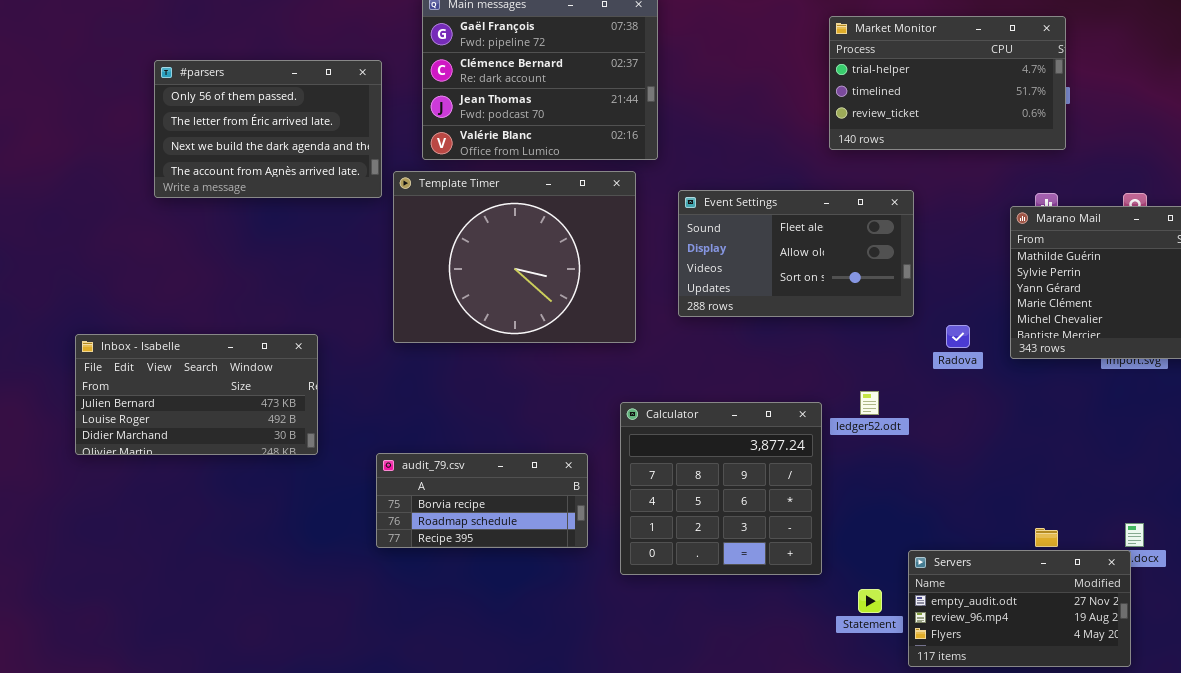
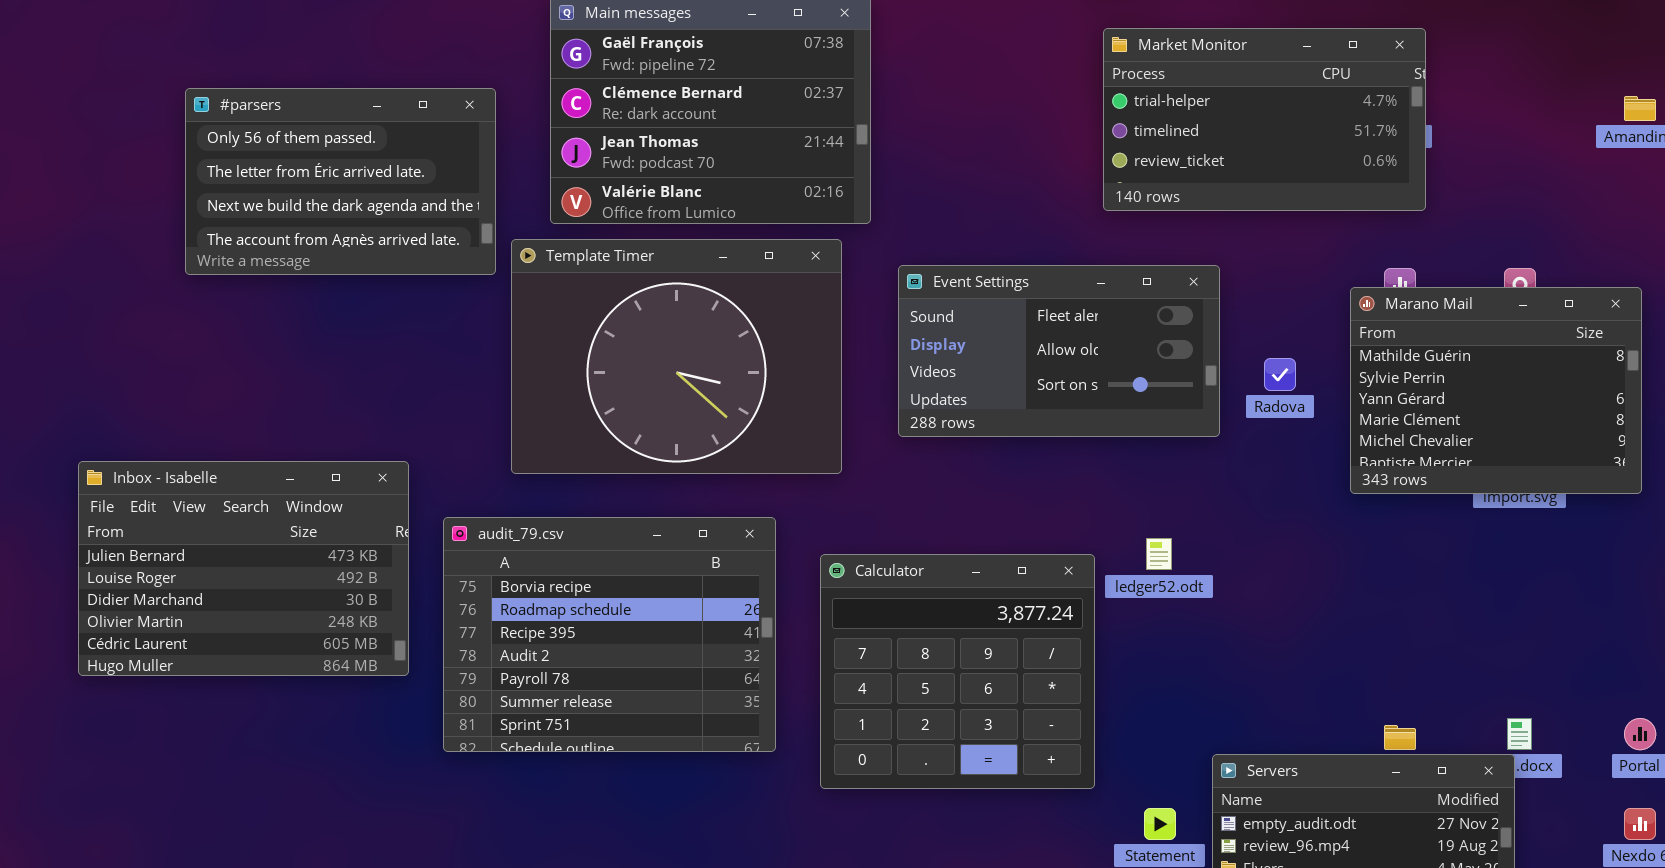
Radova: [946,325,970,348] -> [1264,358,1296,391], moved
Inbox - Isabelle: [75,334,318,455] -> [78,461,409,676], resized
audit_79.csv: [376,453,588,548] -> [443,517,776,752], resized

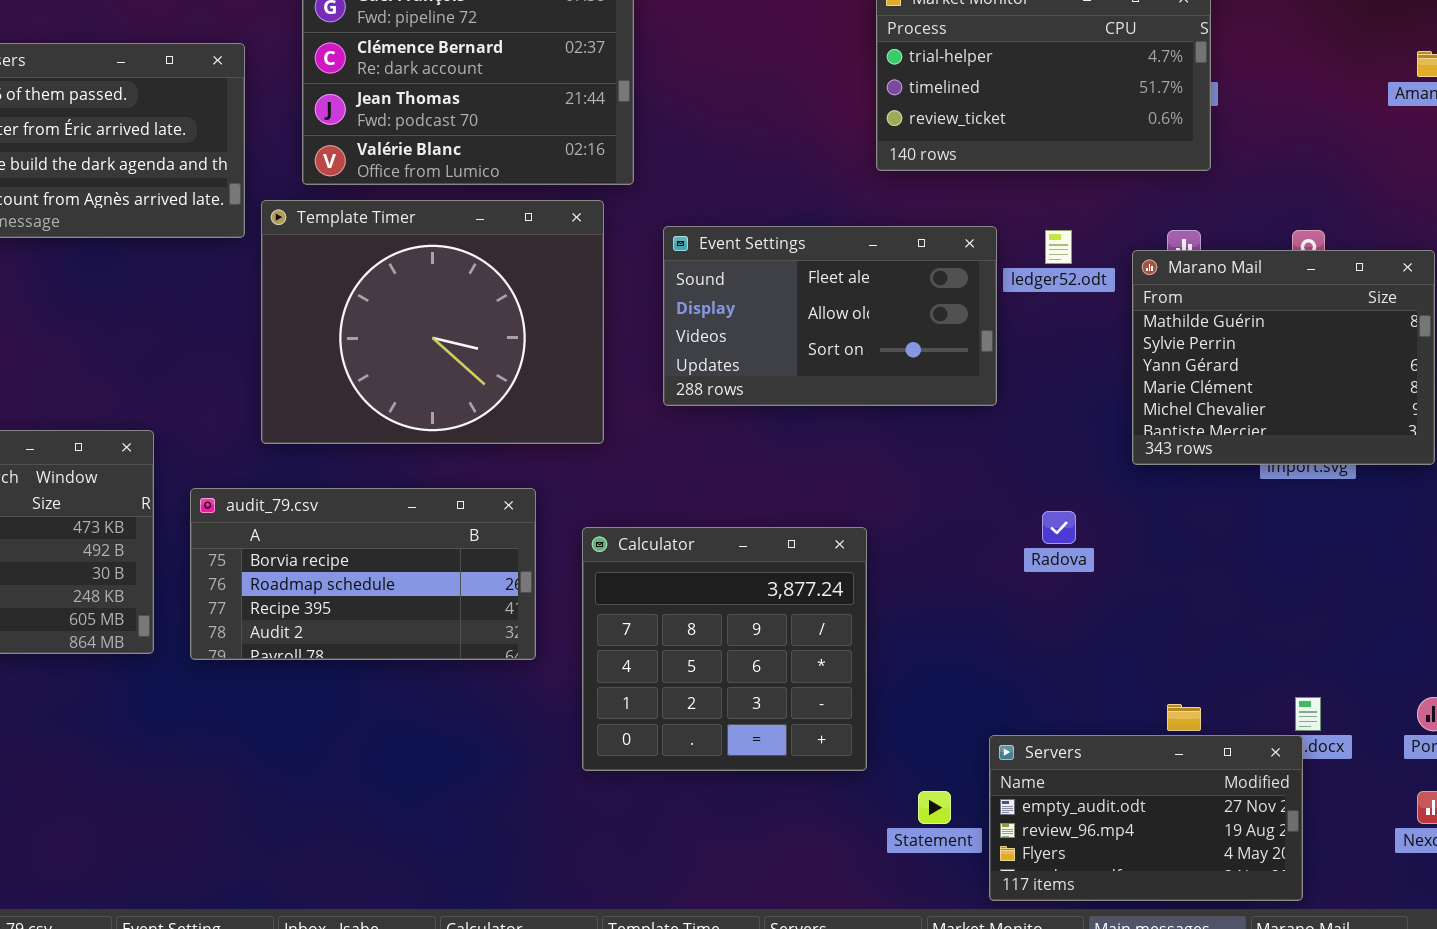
Radova: [1264,358,1296,391] -> [1042,511,1076,544], moved
audit_79.csv: [443,517,776,752] -> [190,488,536,660], resized
ledger52.odt: [1146,538,1172,570] -> [1045,230,1072,264], moved

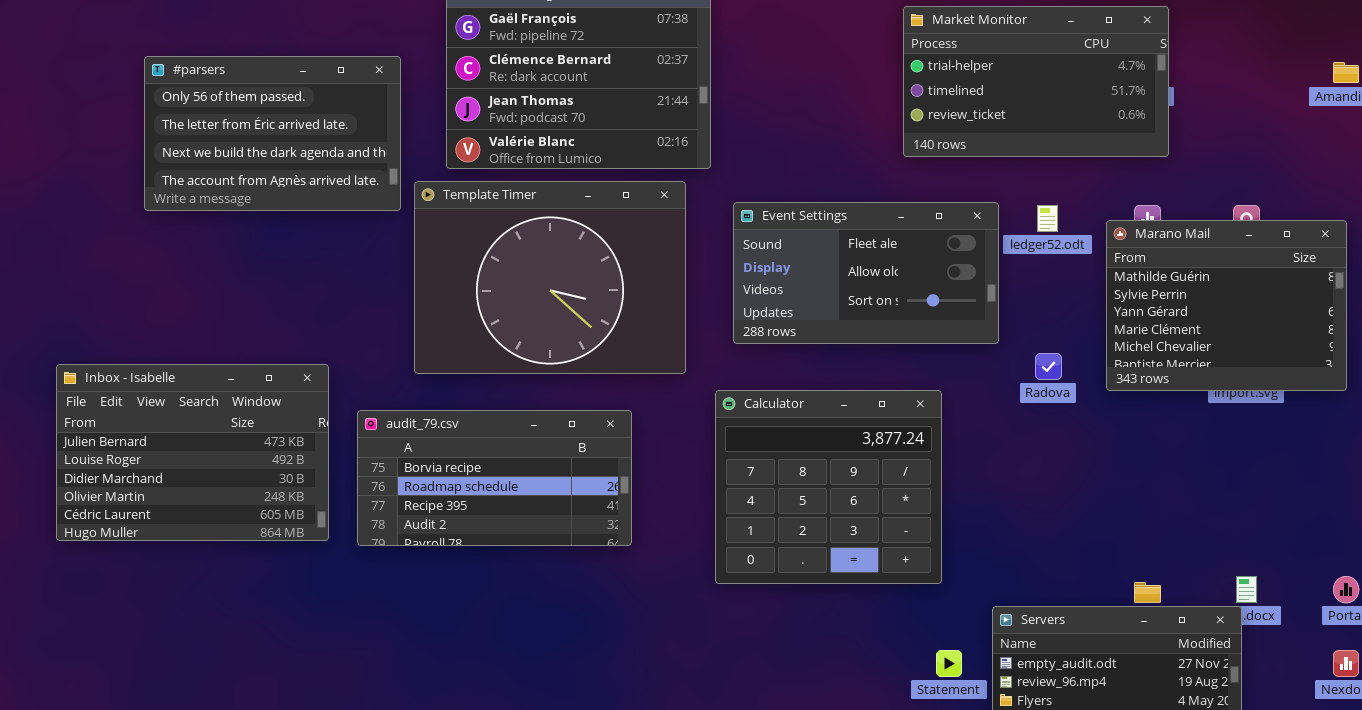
Radova: [1042,511,1076,544] -> [1035,353,1062,380], moved
Calculator: [582,527,867,771] -> [715,390,942,584], moved

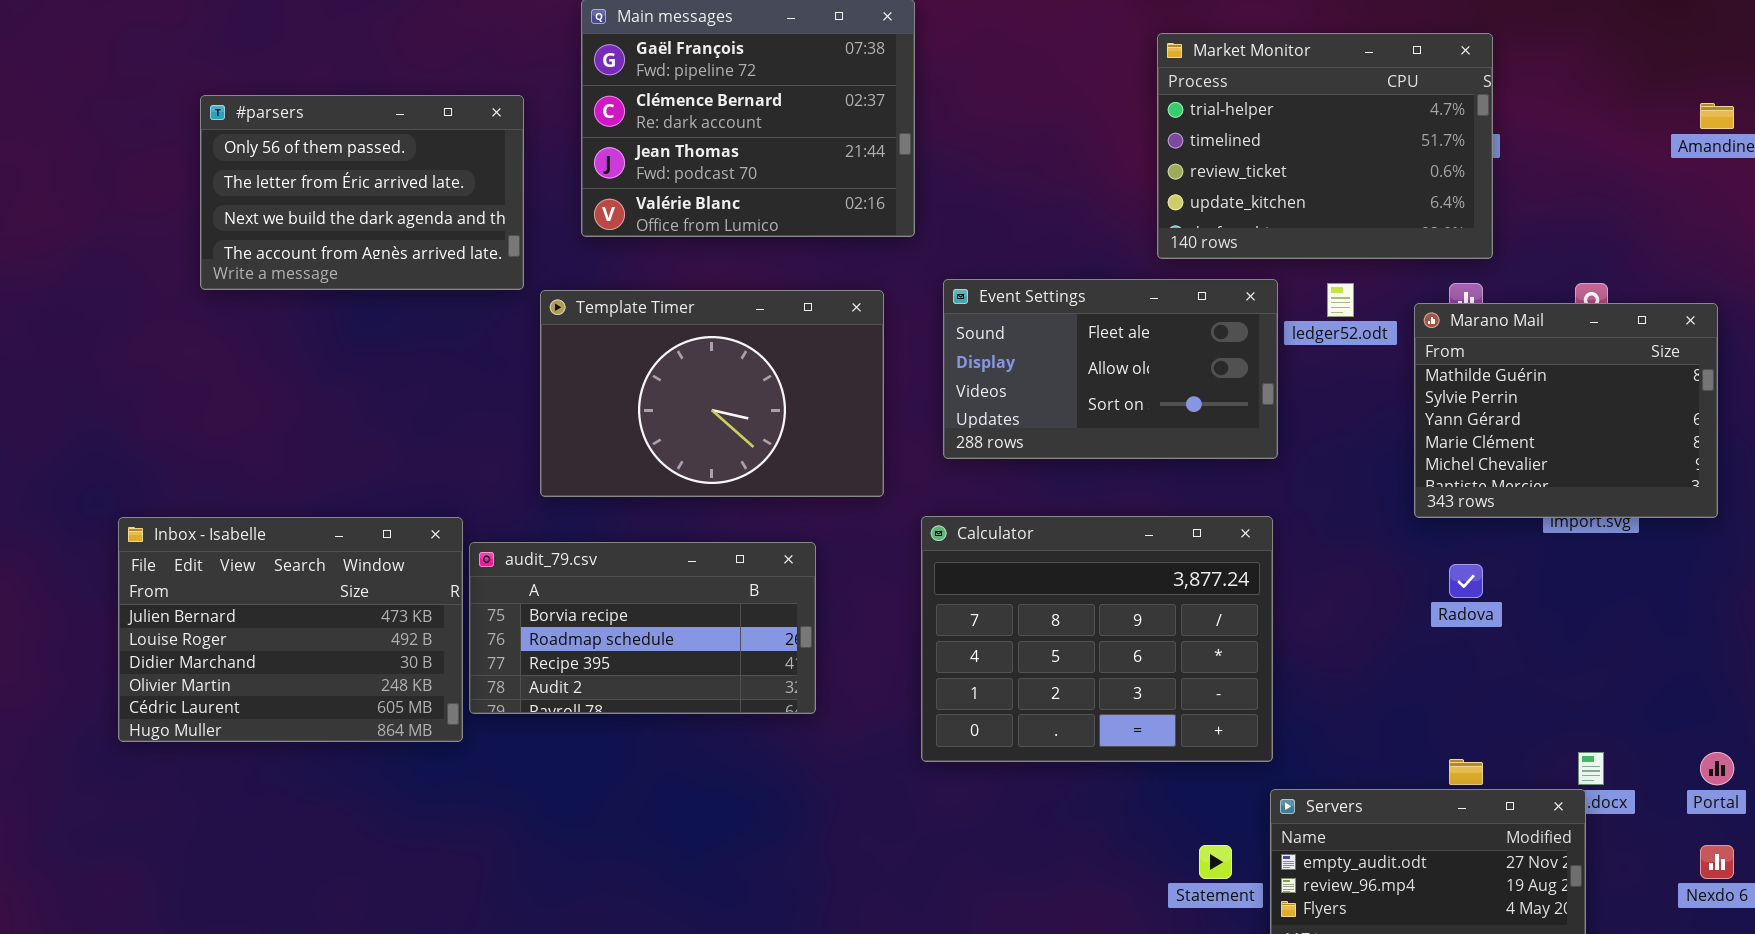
Market Monitor: [903,6,1169,157] -> [1157,33,1493,259], resized
Template Timer: [414,181,686,374] -> [540,290,884,497], resized
Radova: [1035,353,1062,380] -> [1449,564,1483,598], moved
Inbox - Isabelle: [56,364,329,541] -> [118,517,463,742], moved
Calculator: [715,390,942,584] -> [921,516,1273,762], resized

